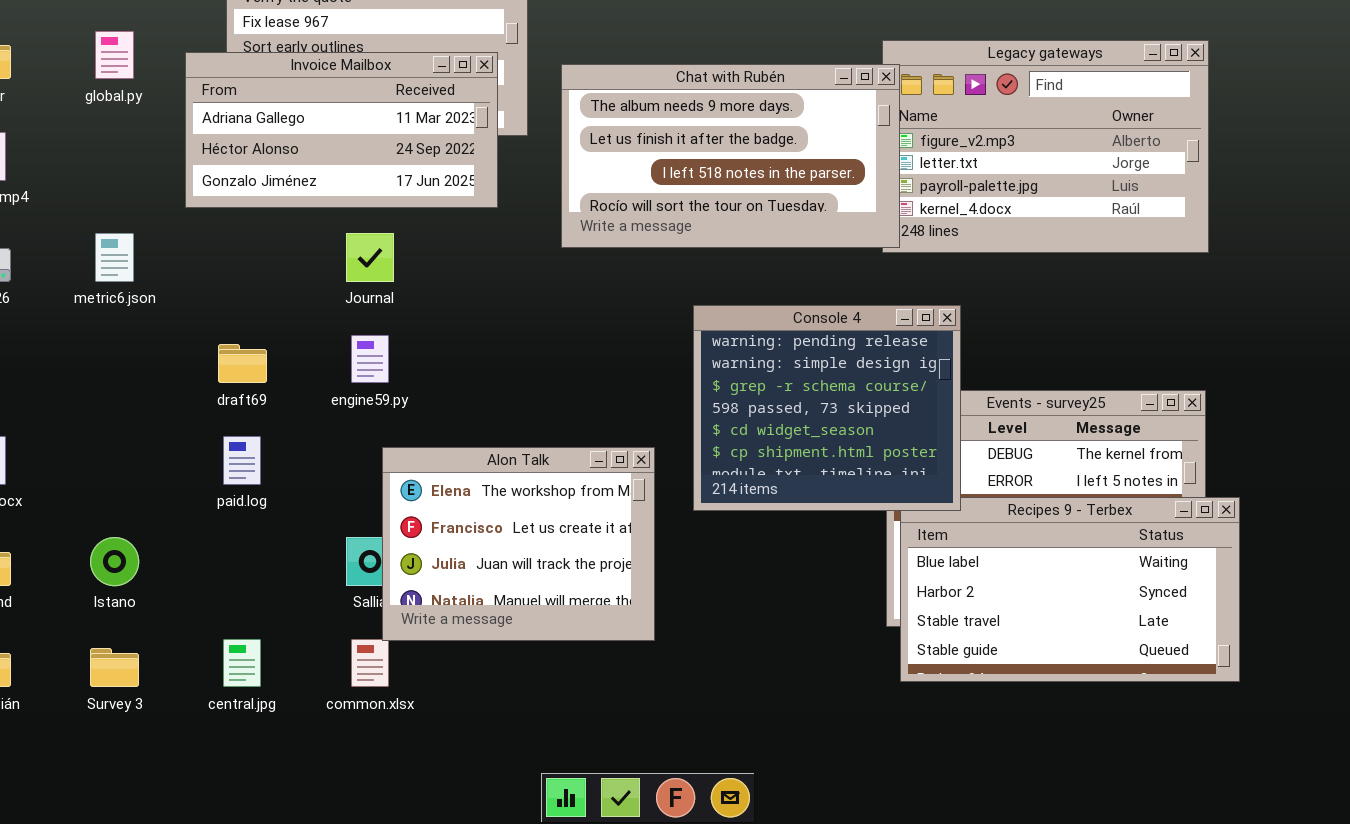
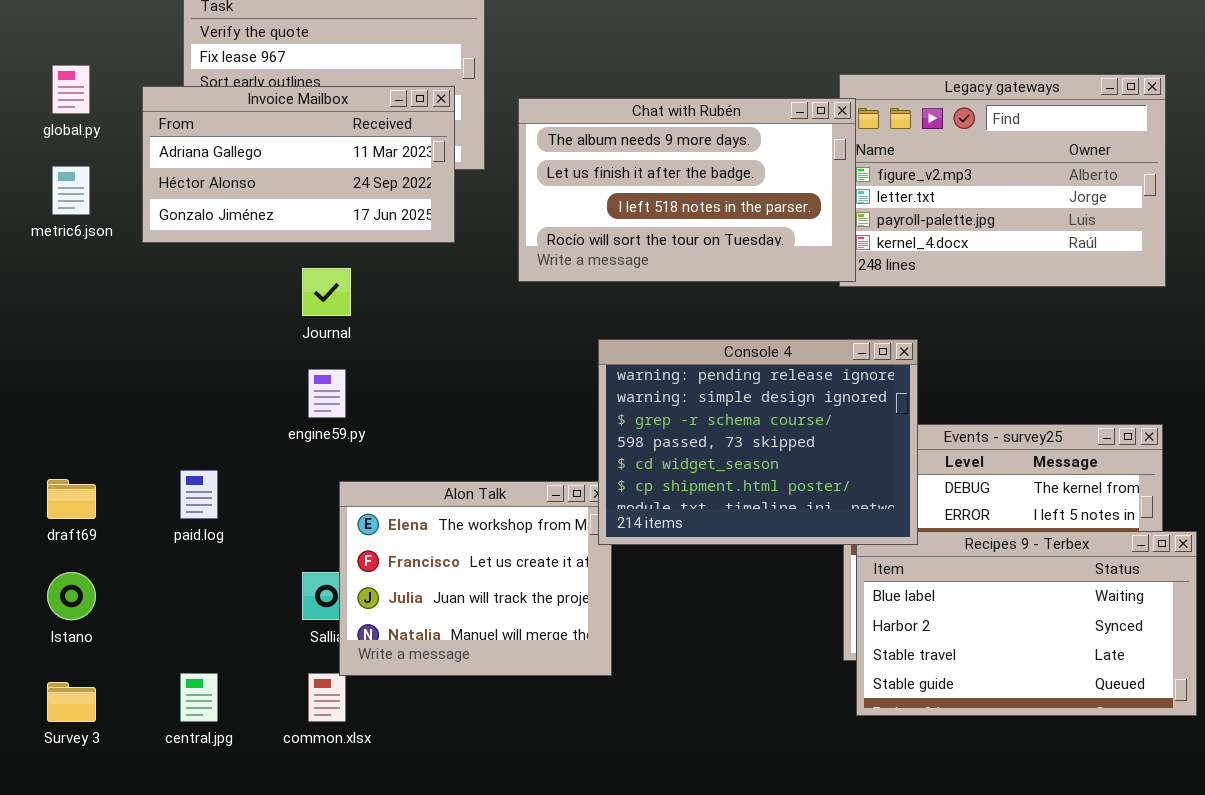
metric6.json: [95,233,134,282] -> [52,166,90,215], moved
Console 4: [693,305,961,511] -> [598,339,918,545], resized
draft69: [218,344,267,383] -> [47,479,96,519], moved

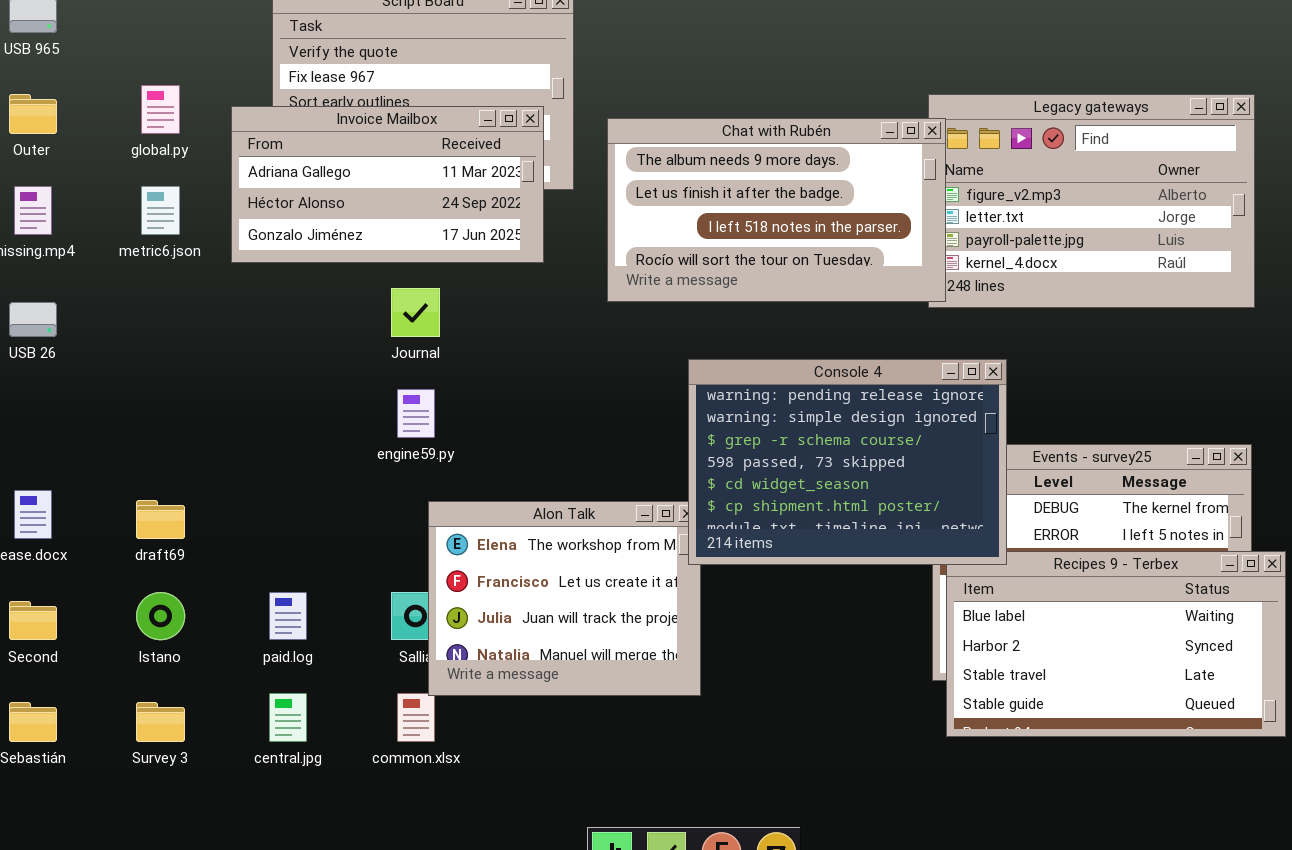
paid.log: [180,470,218,519] -> [269,592,307,640], moved

